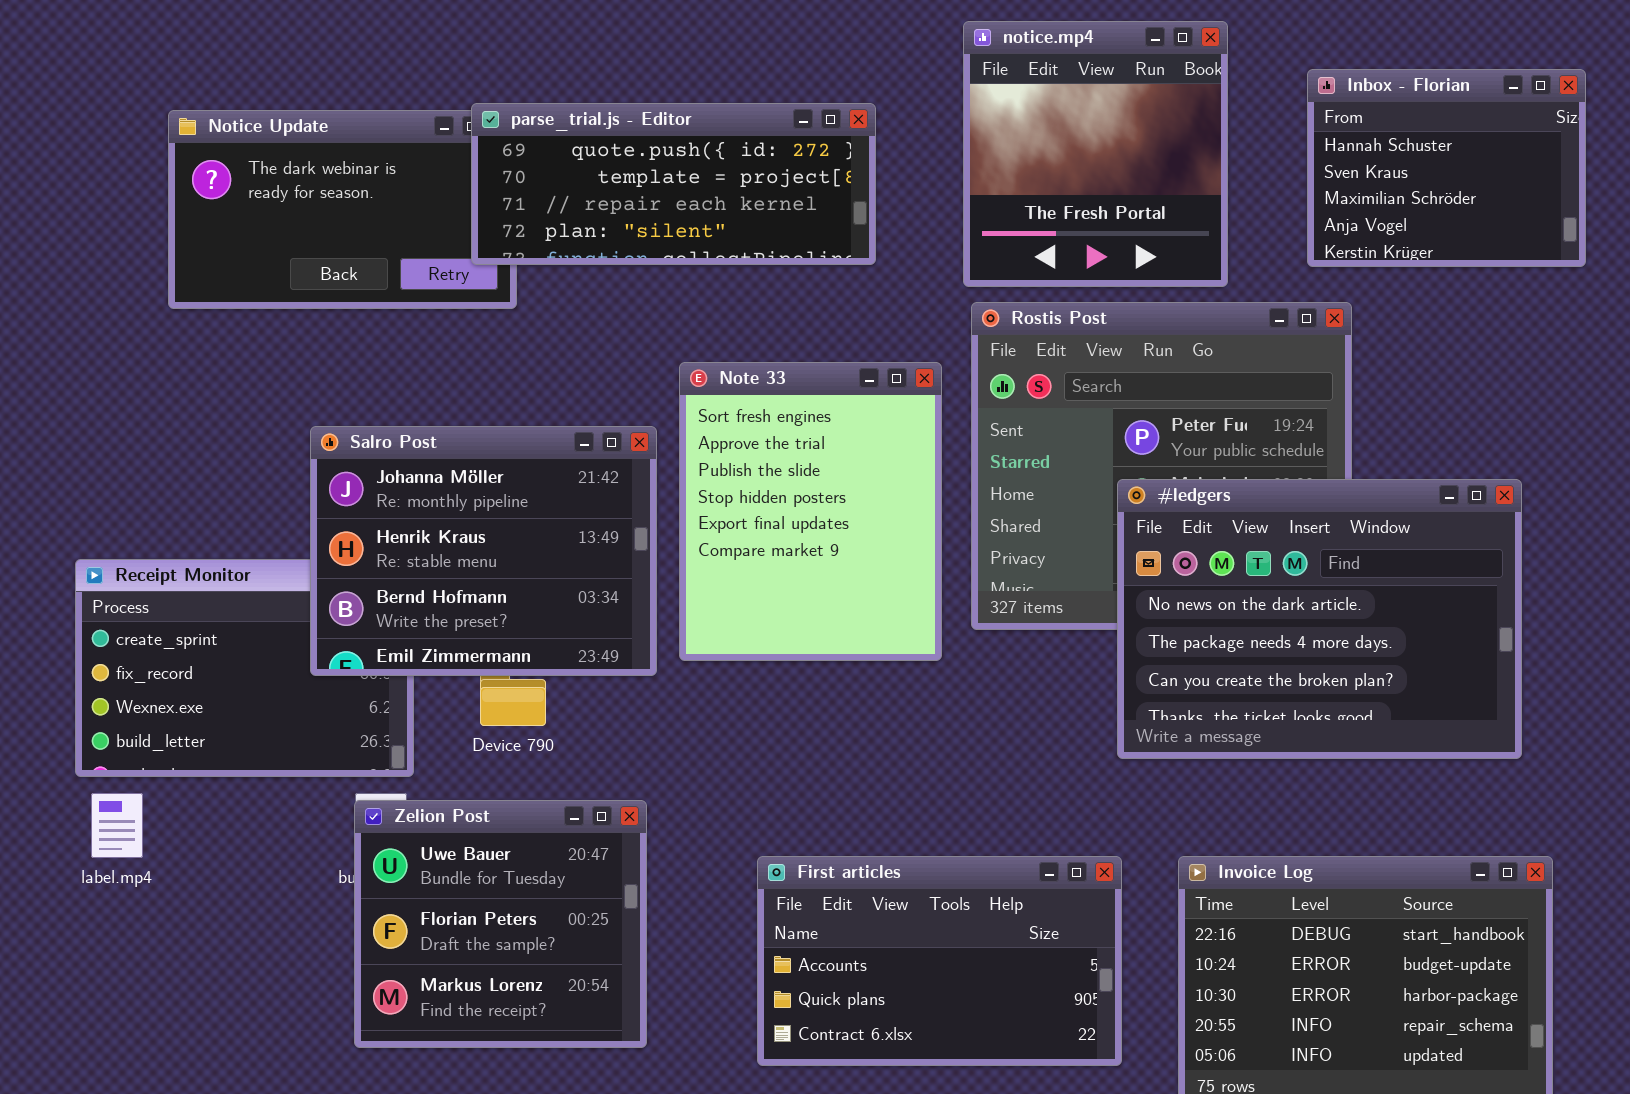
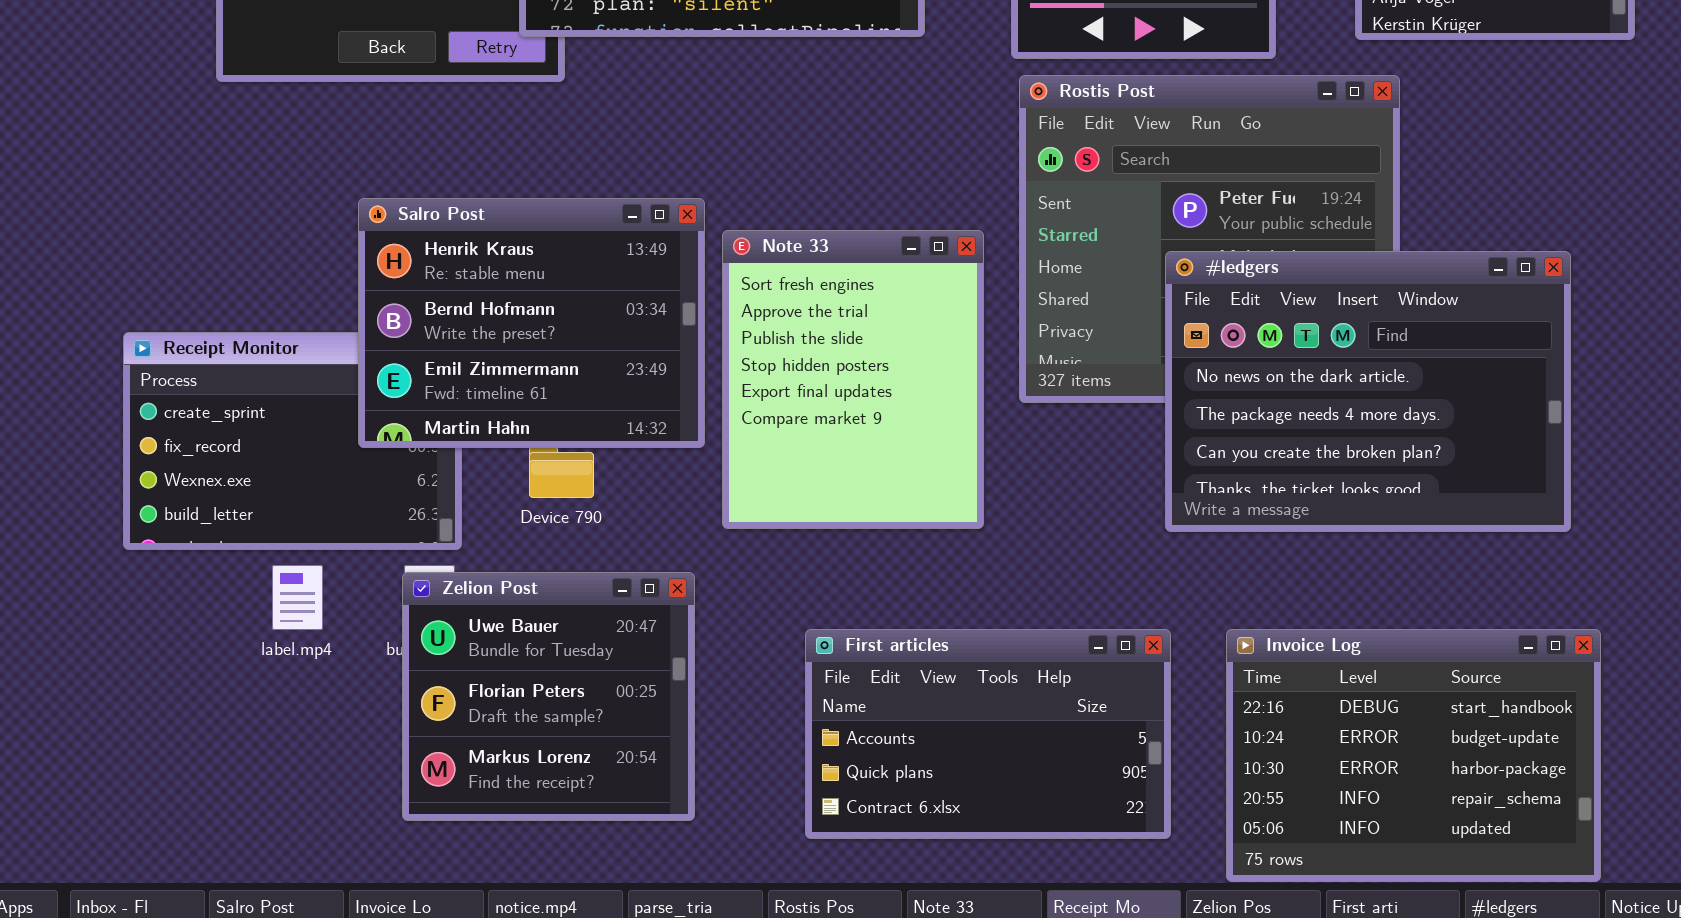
Note 33: [679,362,942,661] -> [722,230,984,529], moved
Salro Post: [310,426,657,676] -> [358,198,705,448], scrolled down 1 row
label.mp4: [91,793,143,858] -> [272,565,323,630], moved

